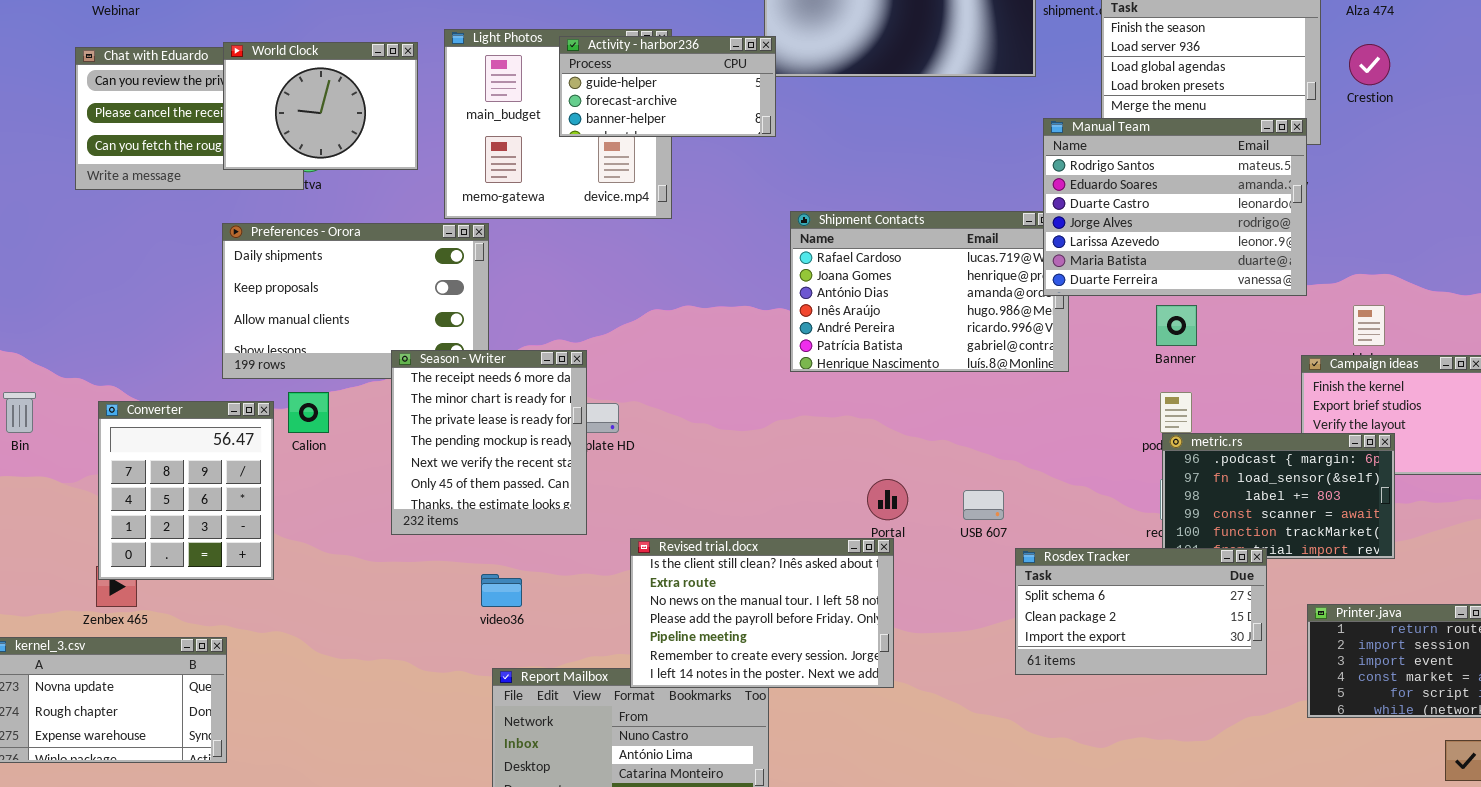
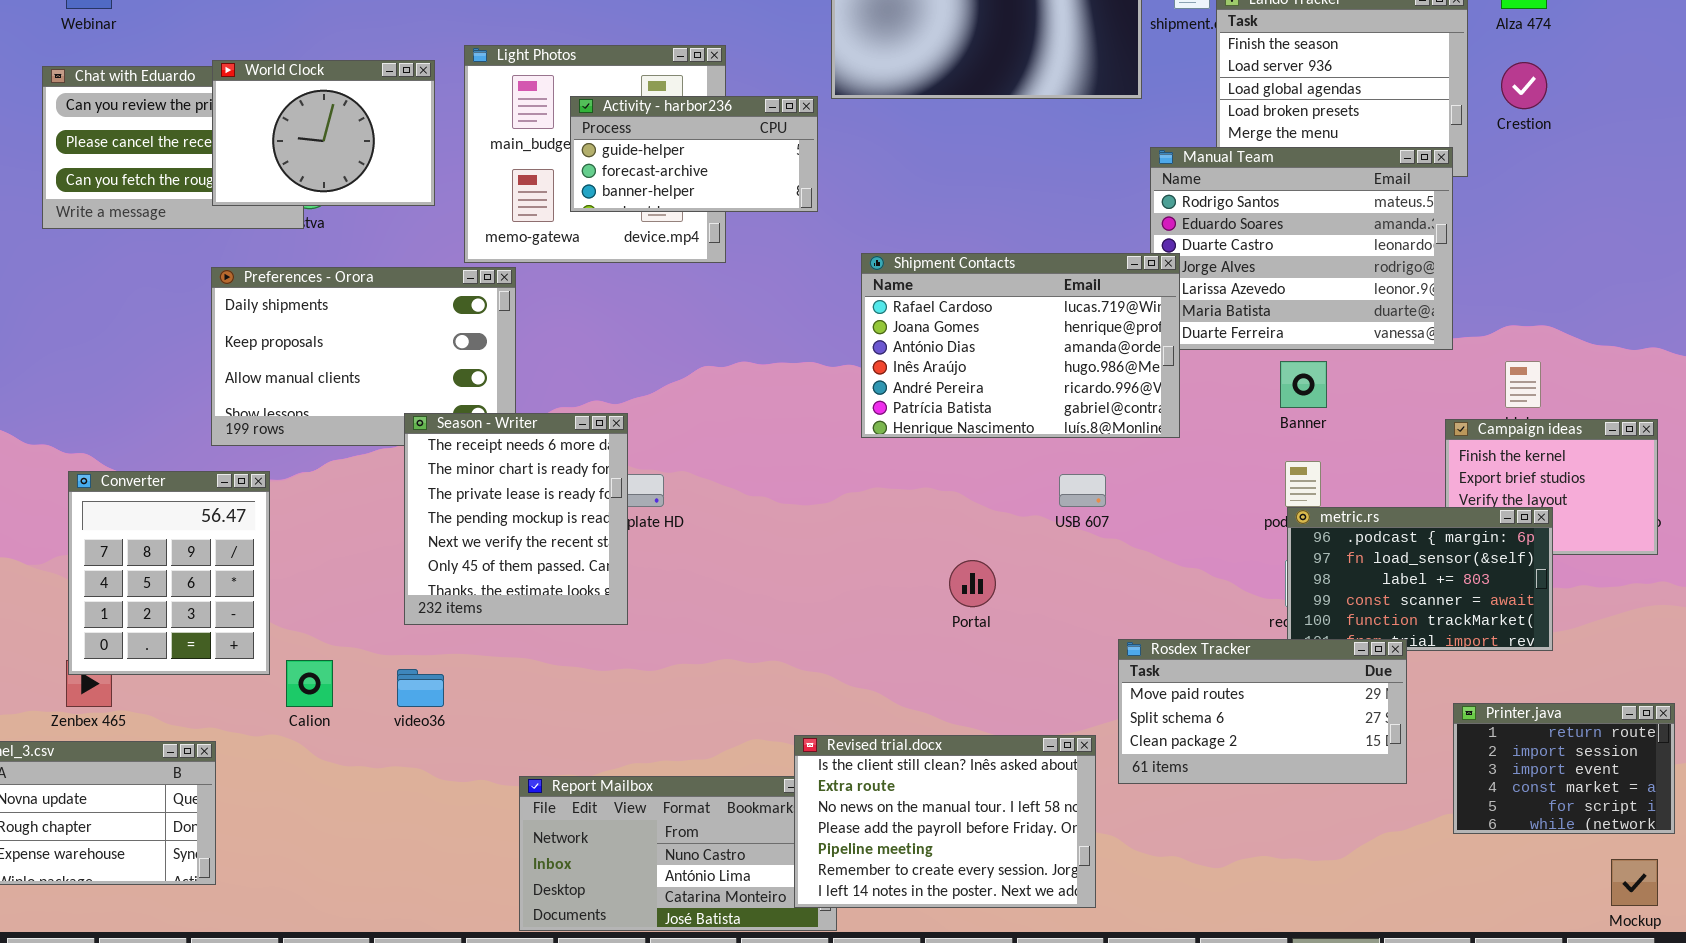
Activity - harbor236: [559,36,776,137] -> [570,96,818,212], moved
Shipment Contacts: [790,211,1069,372] -> [861,253,1180,438], raised
Calion: [288,392,329,433] -> [286,660,333,707], moved
USB 607: [963,490,1004,520] -> [1059,474,1106,507], moved
Revised trial.docx: [630,538,894,688] -> [794,735,1096,908], moved
Rosdex Tracker: [1015,548,1267,675] -> [1118,639,1407,784], scrolled up 1 row
video36: [481,574,522,607] -> [397,669,444,707], moved

